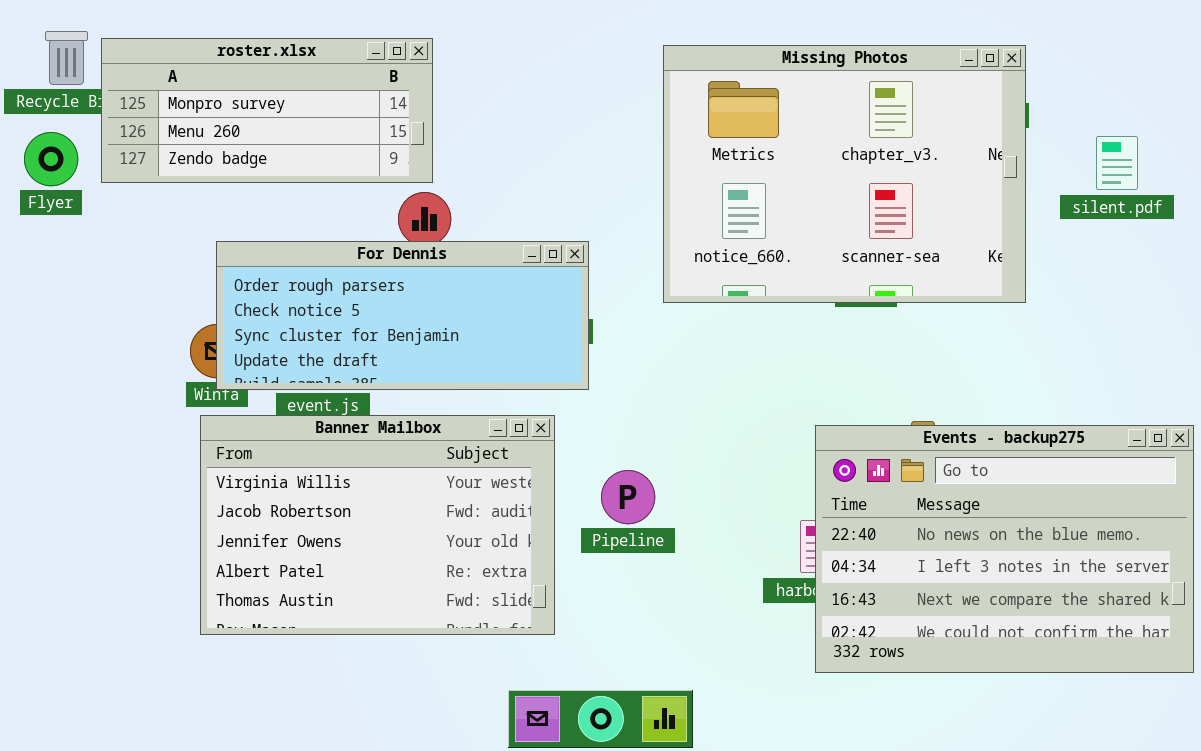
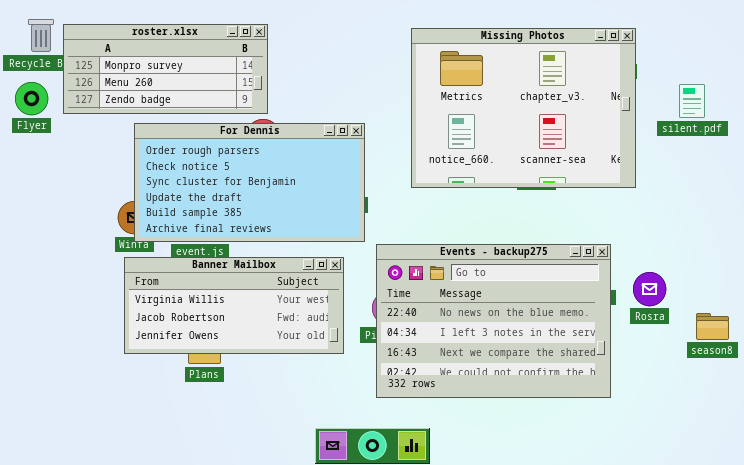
For Dennis: [216,241,589,390] -> [134,123,365,242], resized
Banner Mailbox: [200,415,555,635] -> [124,257,344,354], resized
Events - backup275: [815,425,1194,673] -> [376,244,611,398], moved

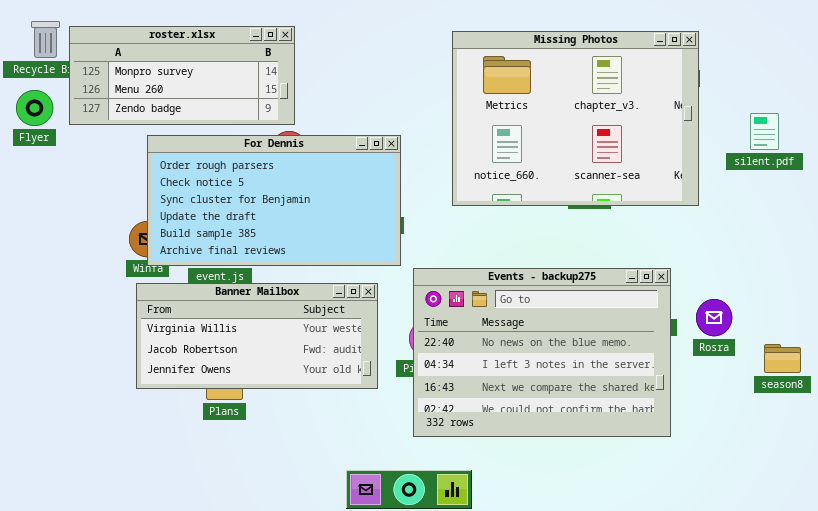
silent.pdf: [679,84,705,118] -> [750,113,779,150], moved

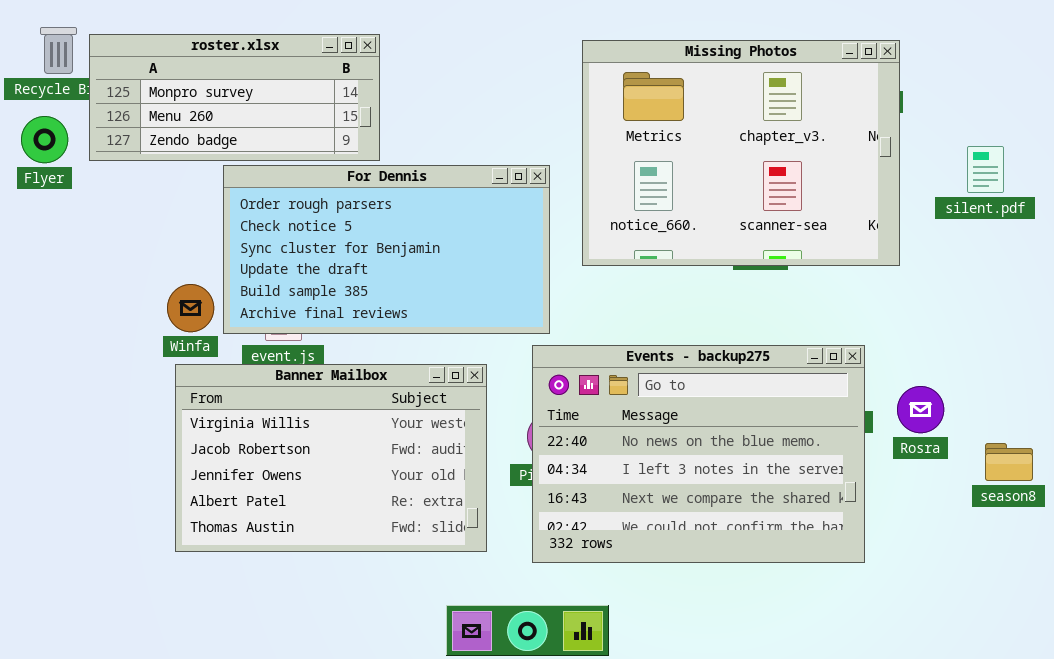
For Dennis: [147,135,401,266] -> [223,165,550,334], moved
Banner Mailbox: [136,283,378,389] -> [175,364,487,552], resized

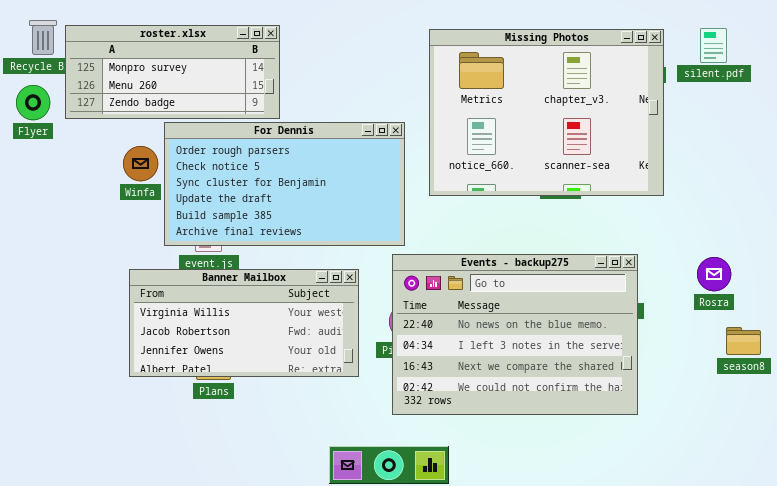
silent.pdf: [967,146,1004,193] -> [700,28,727,63], moved
Winfa: [167,284,214,332] -> [123,146,158,181], moved
Banner Mailbox: [175,364,487,552] -> [129,269,359,377], resized
Rosra: [897,386,944,433] -> [697,257,731,291], moved

